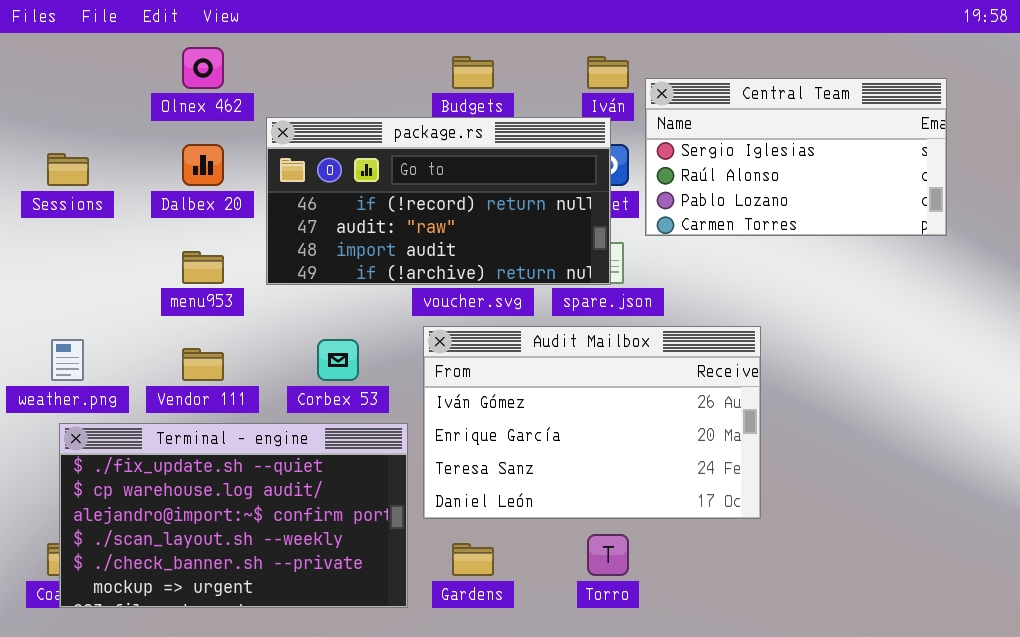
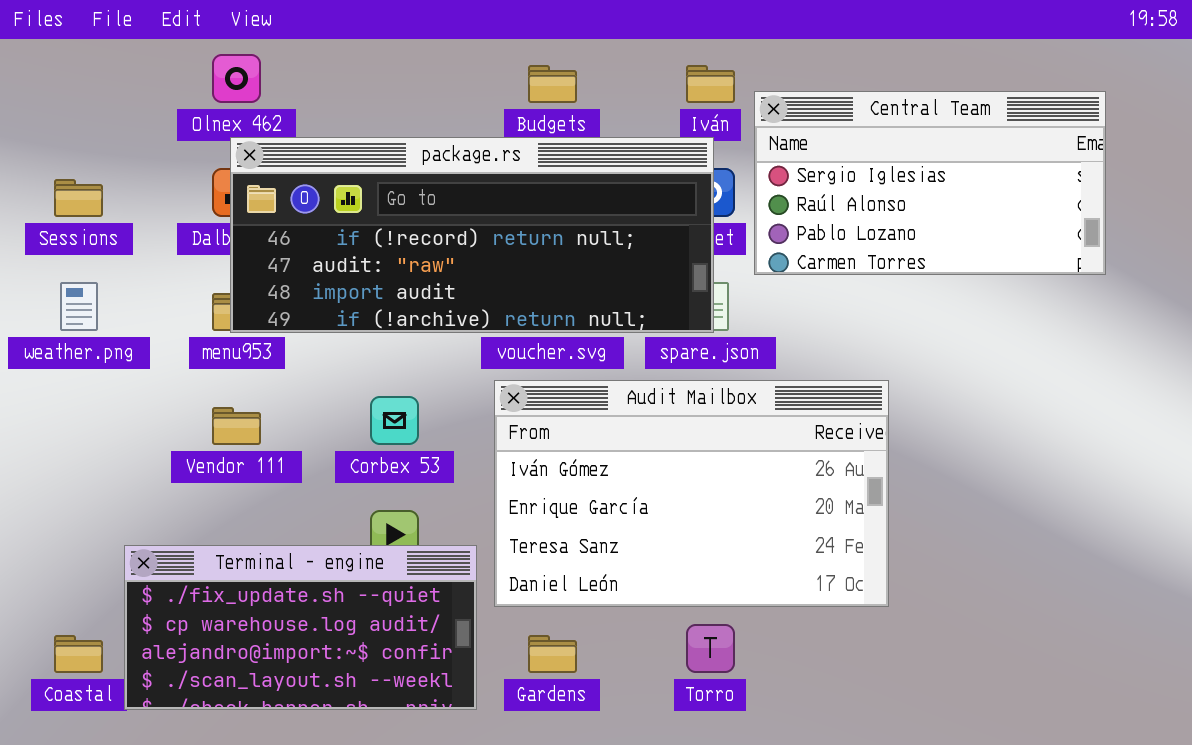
package.rs: [266,117,611,285] -> [230,137,714,333], resized
weather.png: [51,339,84,381] -> [60,282,98,331], moved
Terminal - engine: [59,423,408,608] -> [124,545,477,710], resized

